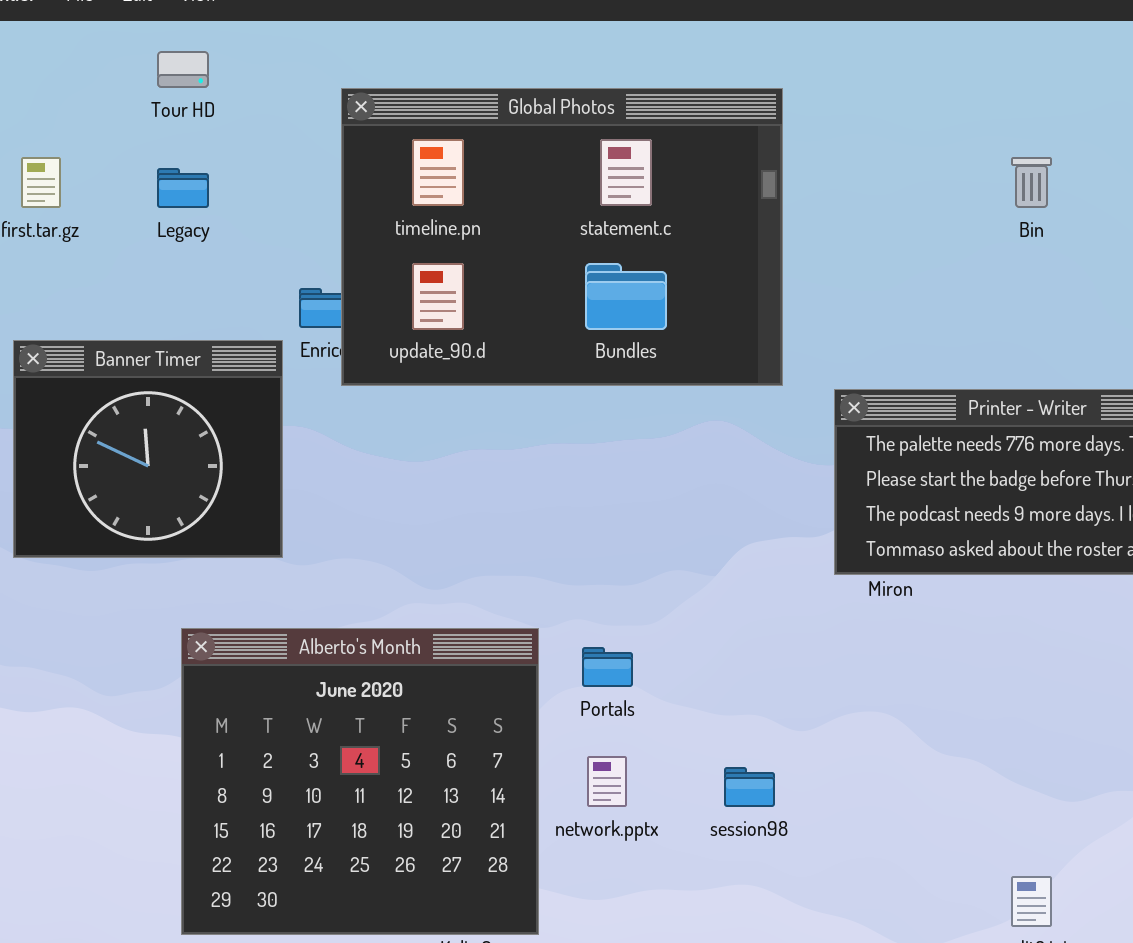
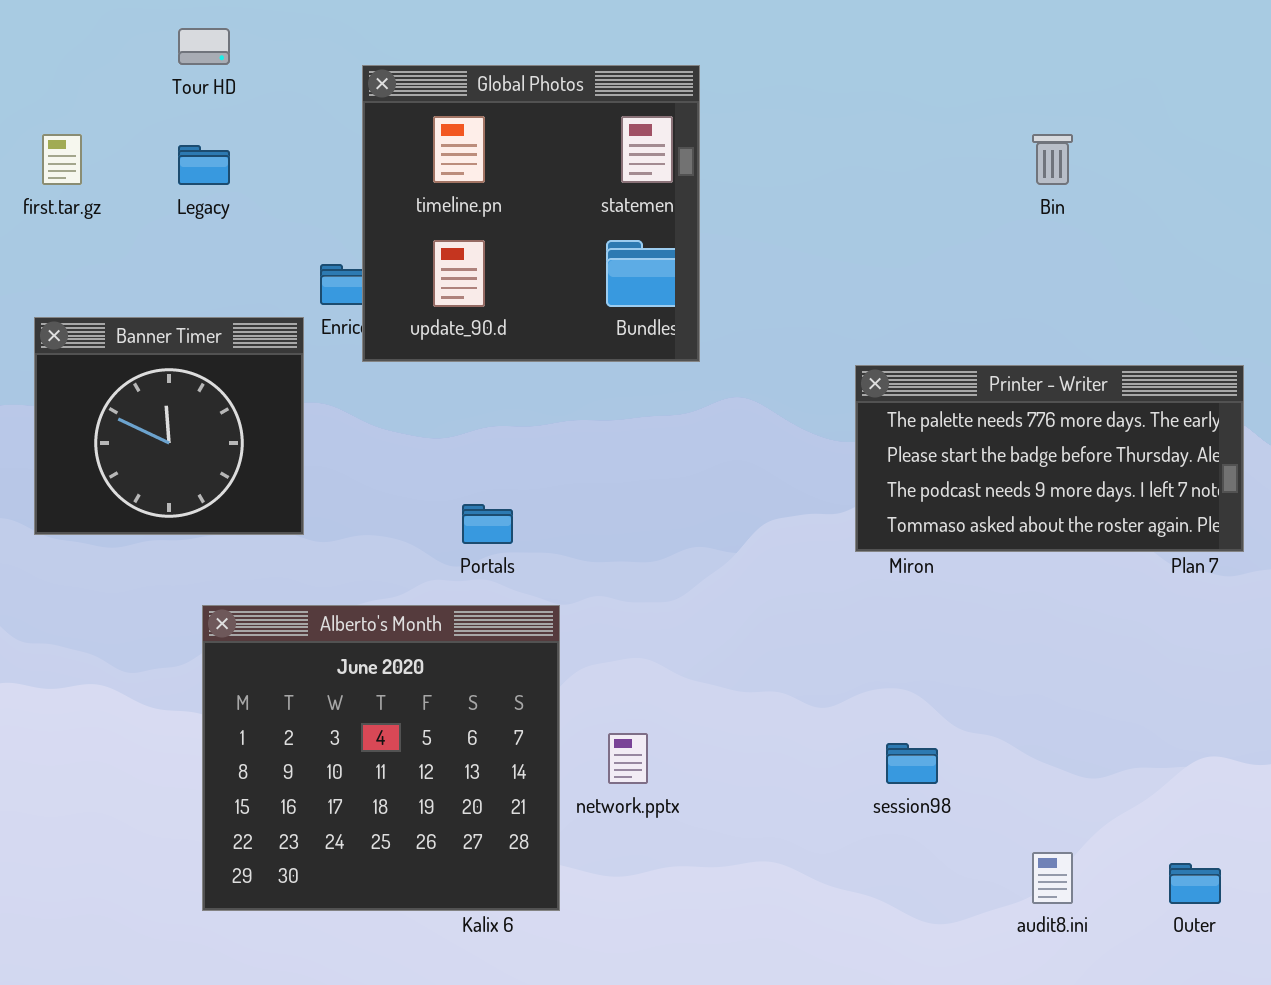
Global Photos: [341,88,783,386] -> [362,65,700,362], resized
Portals: [582,647,633,687] -> [462,504,513,544], moved
session98: [724,767,775,807] -> [886,743,938,784], moved

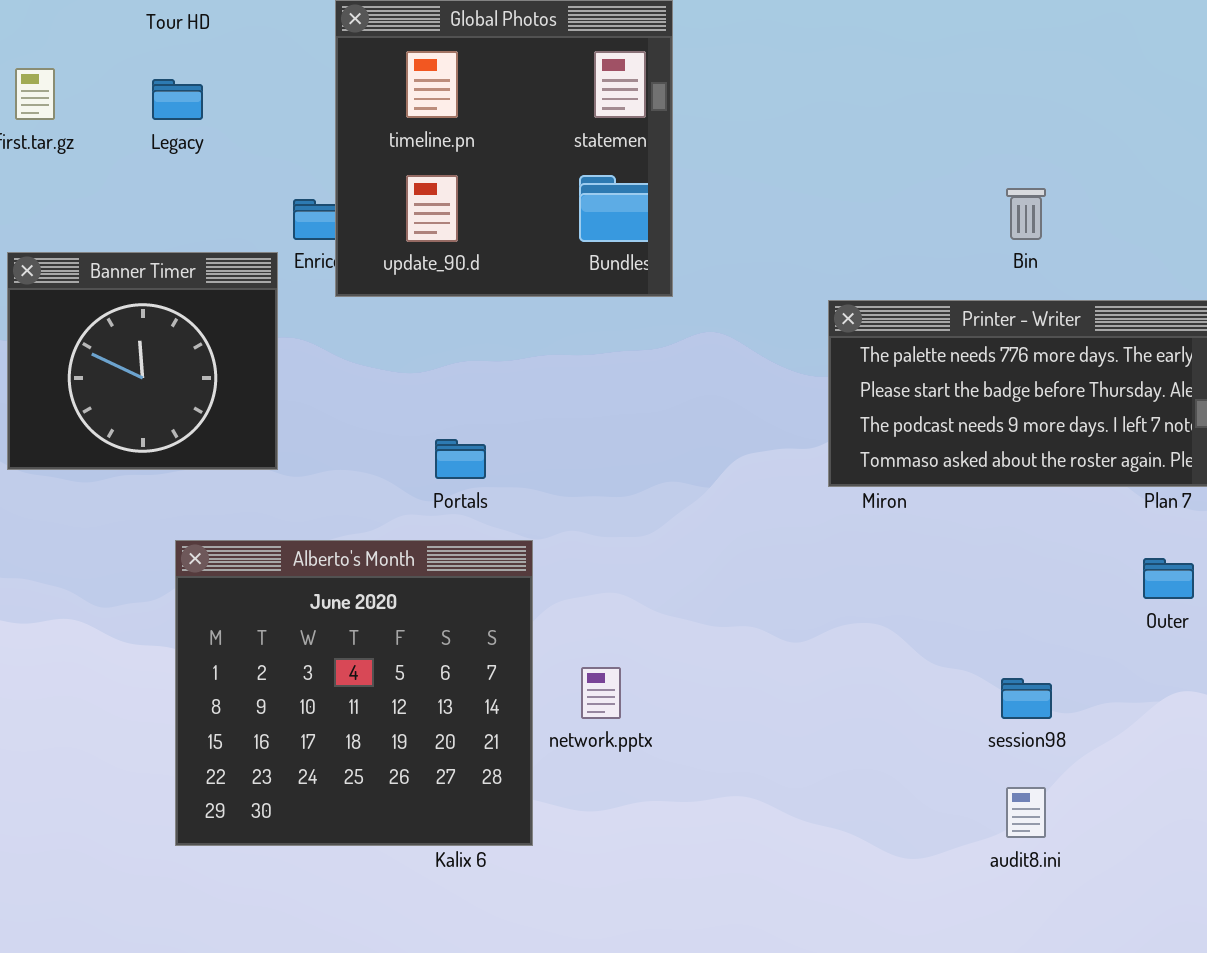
Bin: [1032,134,1073,185] -> [1006,188,1046,240], moved
session98: [886,743,938,784] -> [1001,678,1052,719], moved
Outer: [1169,863,1221,904] -> [1143,558,1194,599], moved

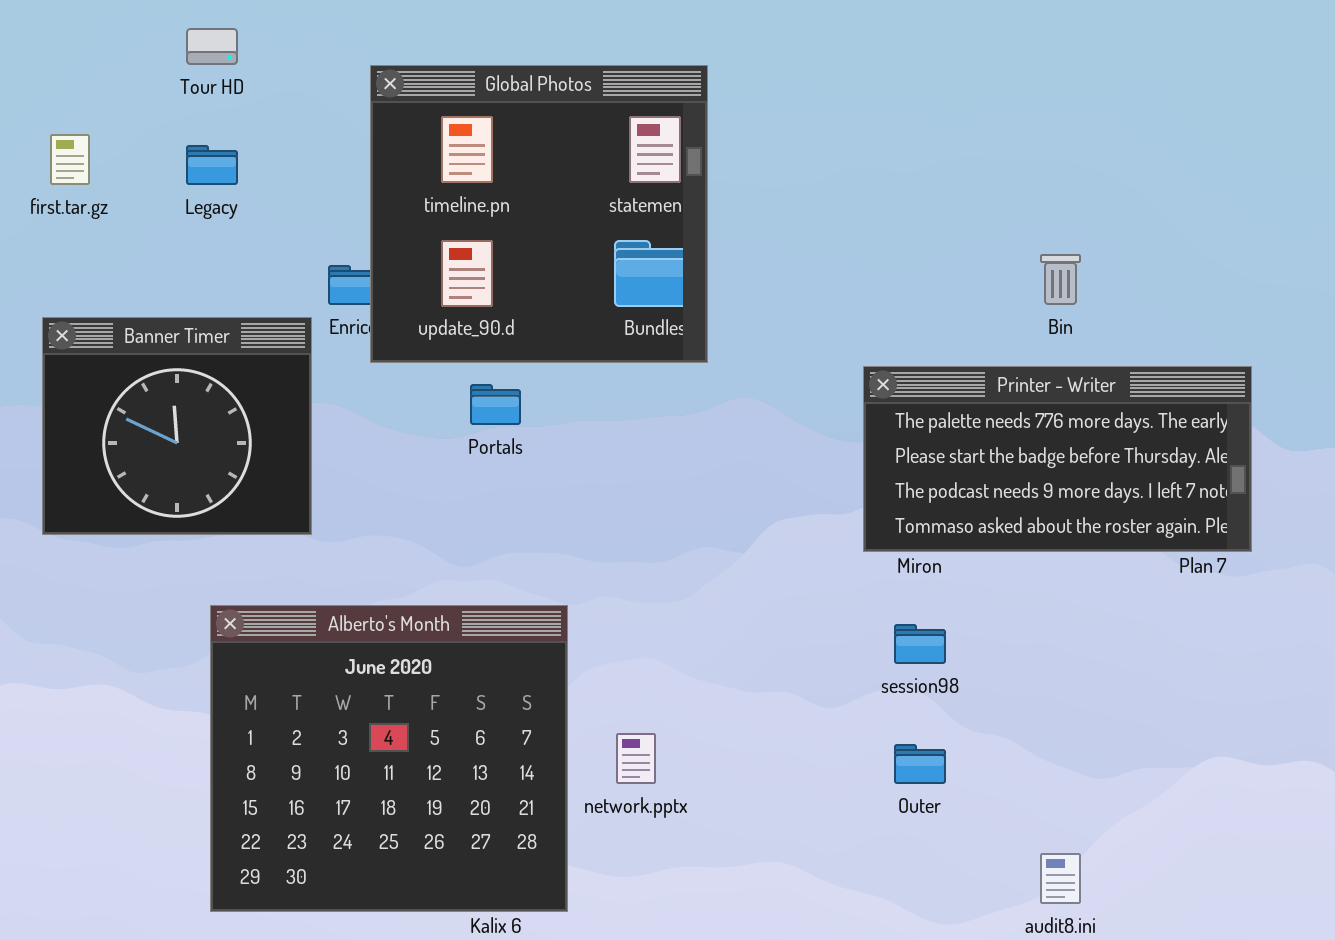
Portals: [435,439,486,479] -> [470,384,521,425], moved
Outer: [1143,558,1194,599] -> [894,744,946,784], moved
session98: [1001,678,1052,719] -> [894,624,946,664], moved

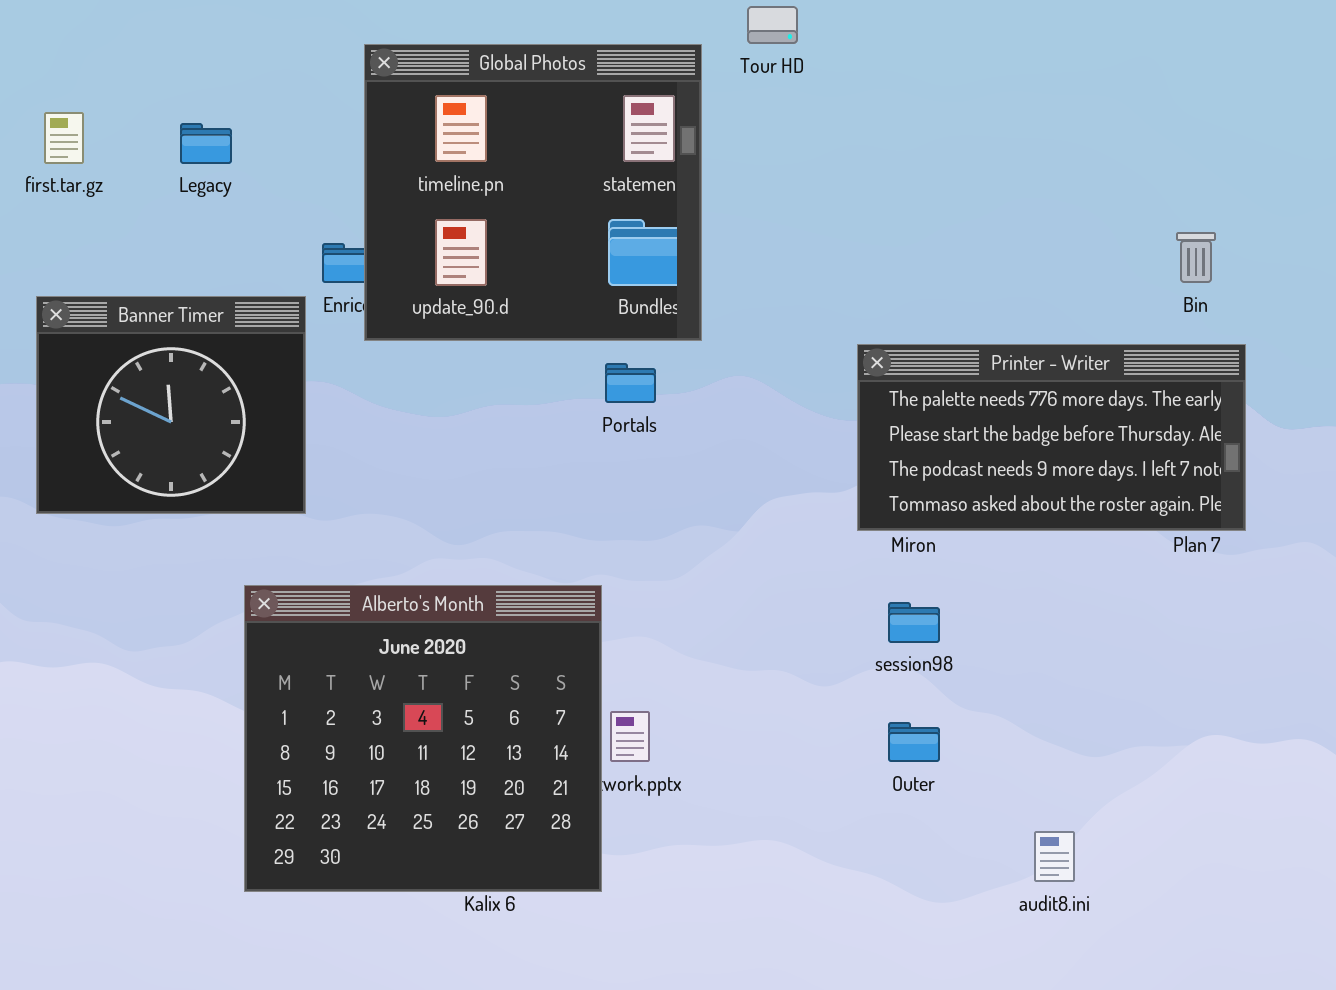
Tour HD: [186,28,238,65] -> [747,6,798,44], moved
Bin: [1040,254,1081,305] -> [1176,232,1216,283], moved
Portals: [470,384,521,425] -> [605,363,656,403], moved
Alberto's Month: [210,605,568,912] -> [244,585,602,892], moved

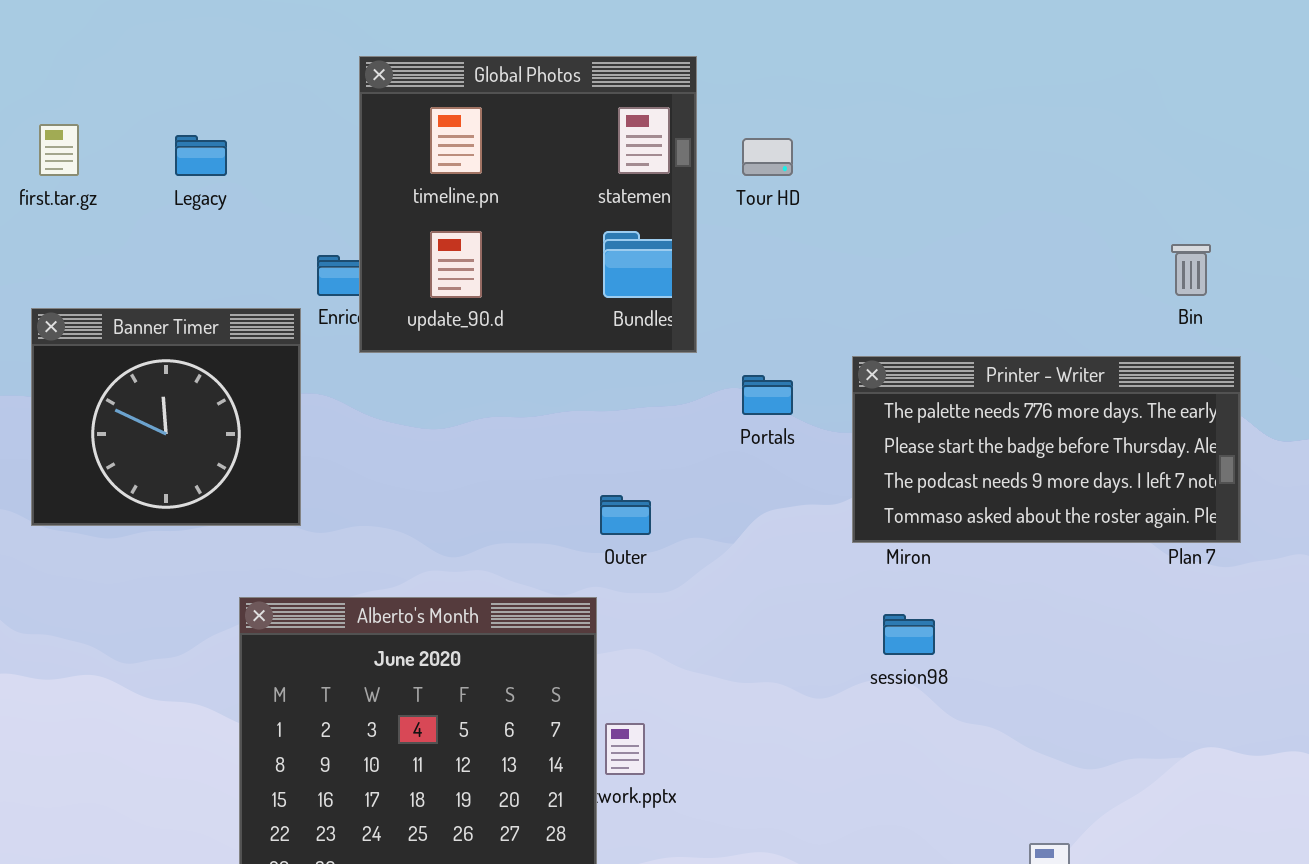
Tour HD: [747,6,798,44] -> [742,138,793,176], moved
Portals: [605,363,656,403] -> [742,375,793,415], moved
Outer: [888,722,940,762] -> [600,495,651,535], moved

